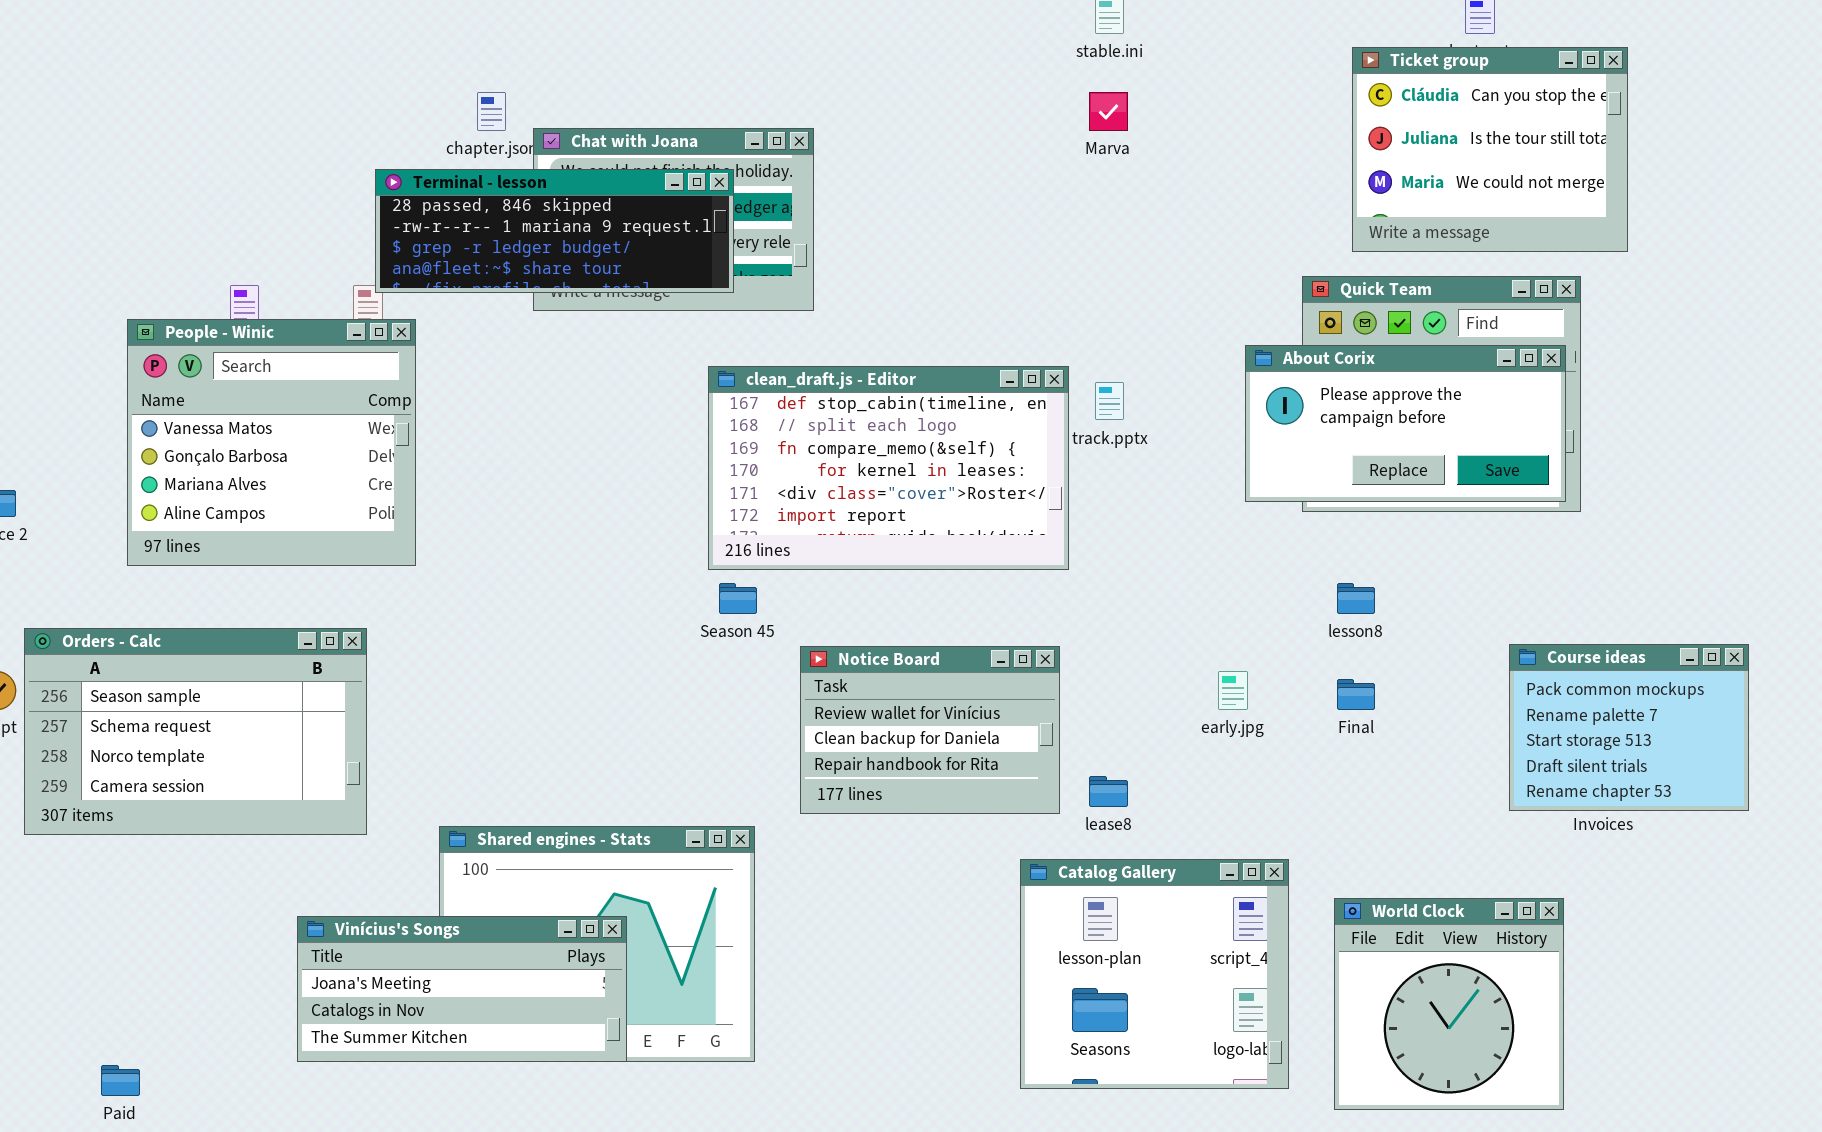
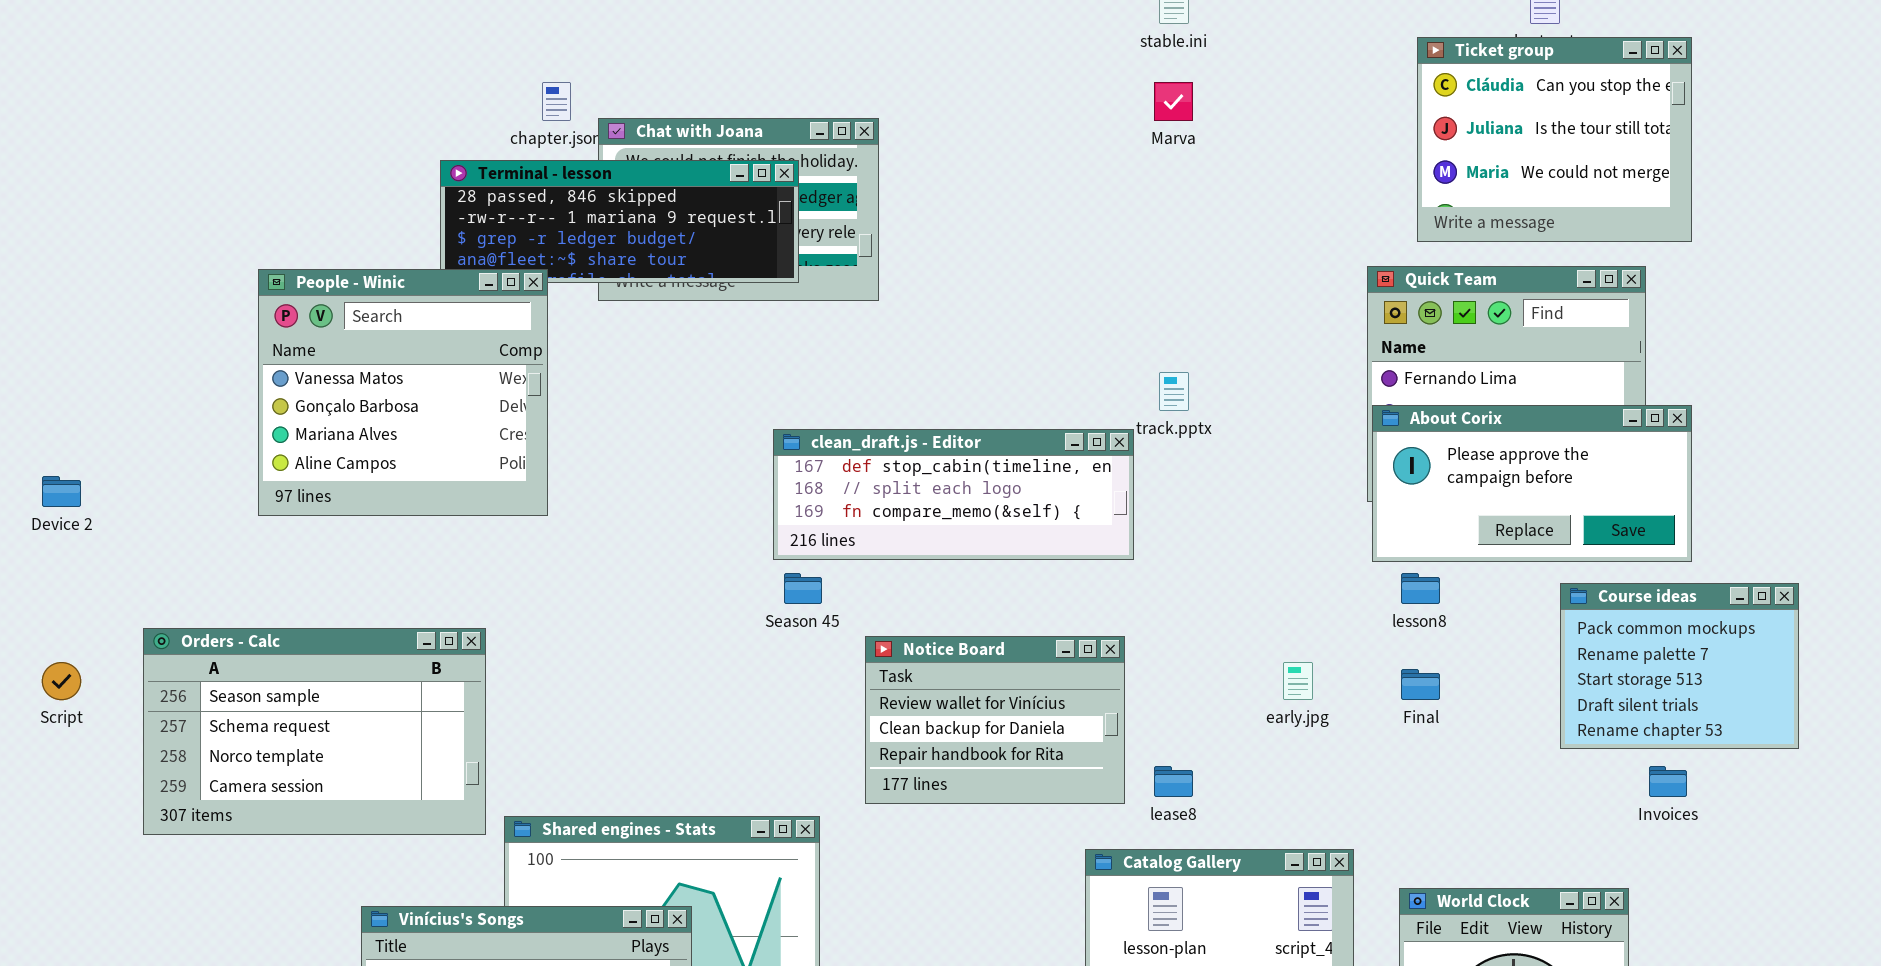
People - Winic: [127,319,416,566] -> [258,269,548,516], moved
About Corix: [1245,345,1566,502] -> [1372,405,1692,562], moved
clean_draft.js - Editor: [708,366,1069,570] -> [773,429,1134,560], resized
Orders - Calc: [24,628,367,835] -> [143,628,486,835], moved
Course ideas: [1509,644,1749,811] -> [1560,583,1799,749], moved

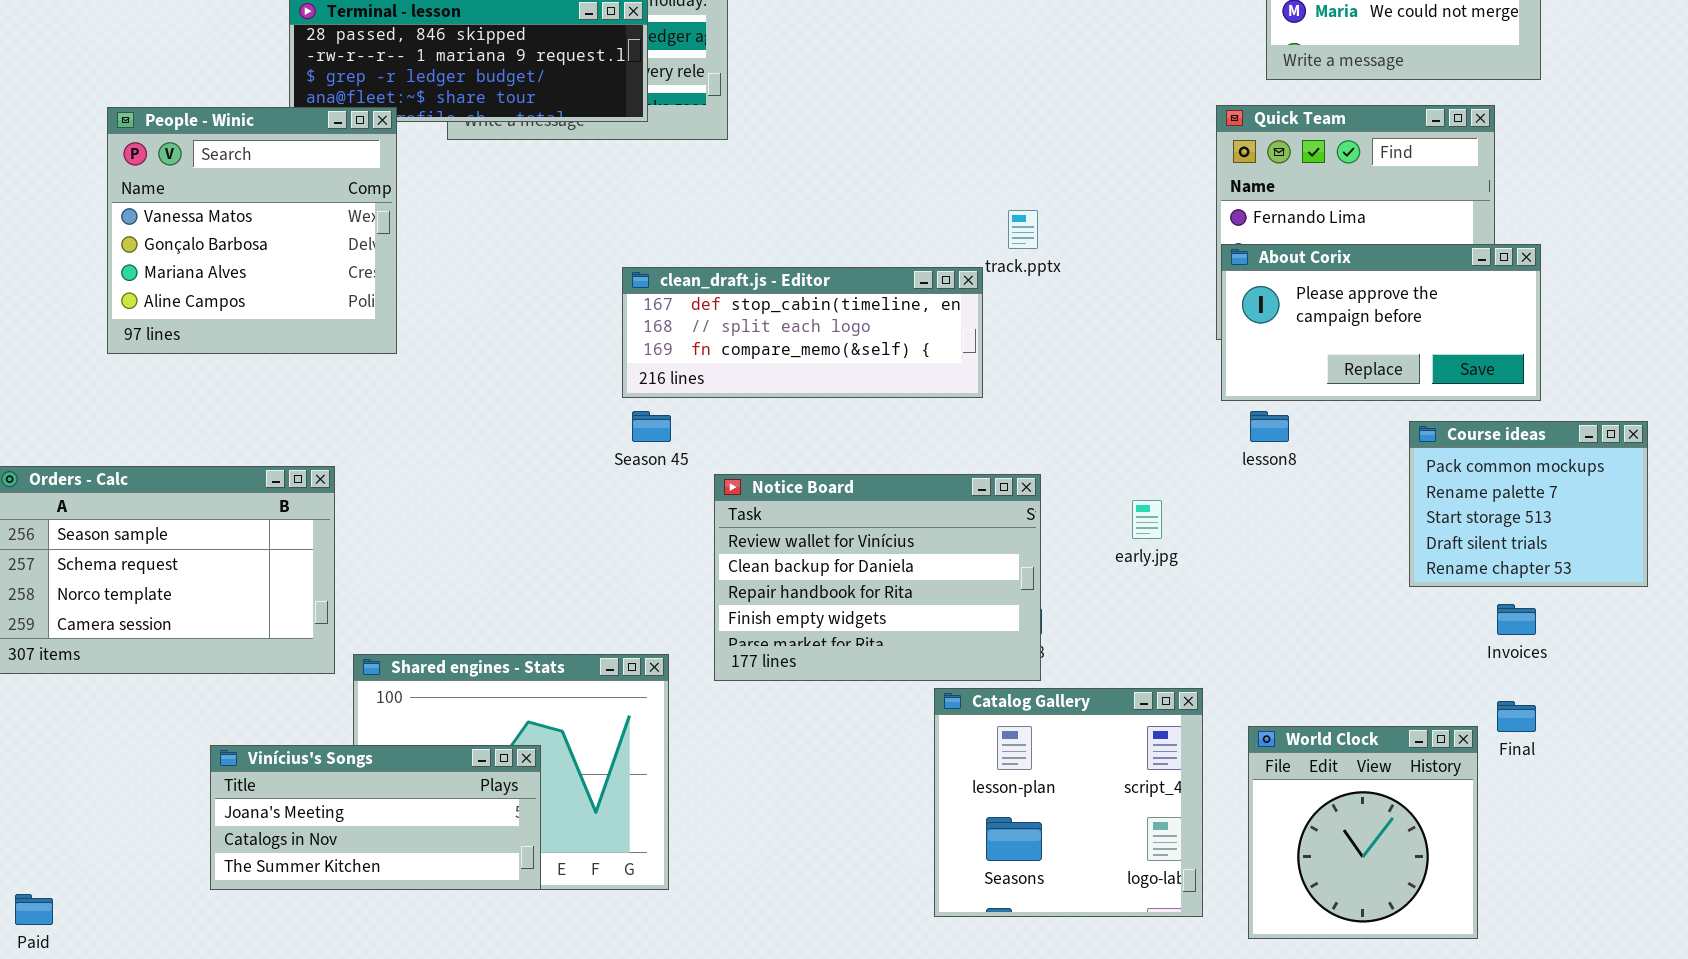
Notice Board: [865,636,1125,804] -> [714,474,1041,681], resized
Final: [1401,669,1440,700] -> [1497,701,1536,732], moved

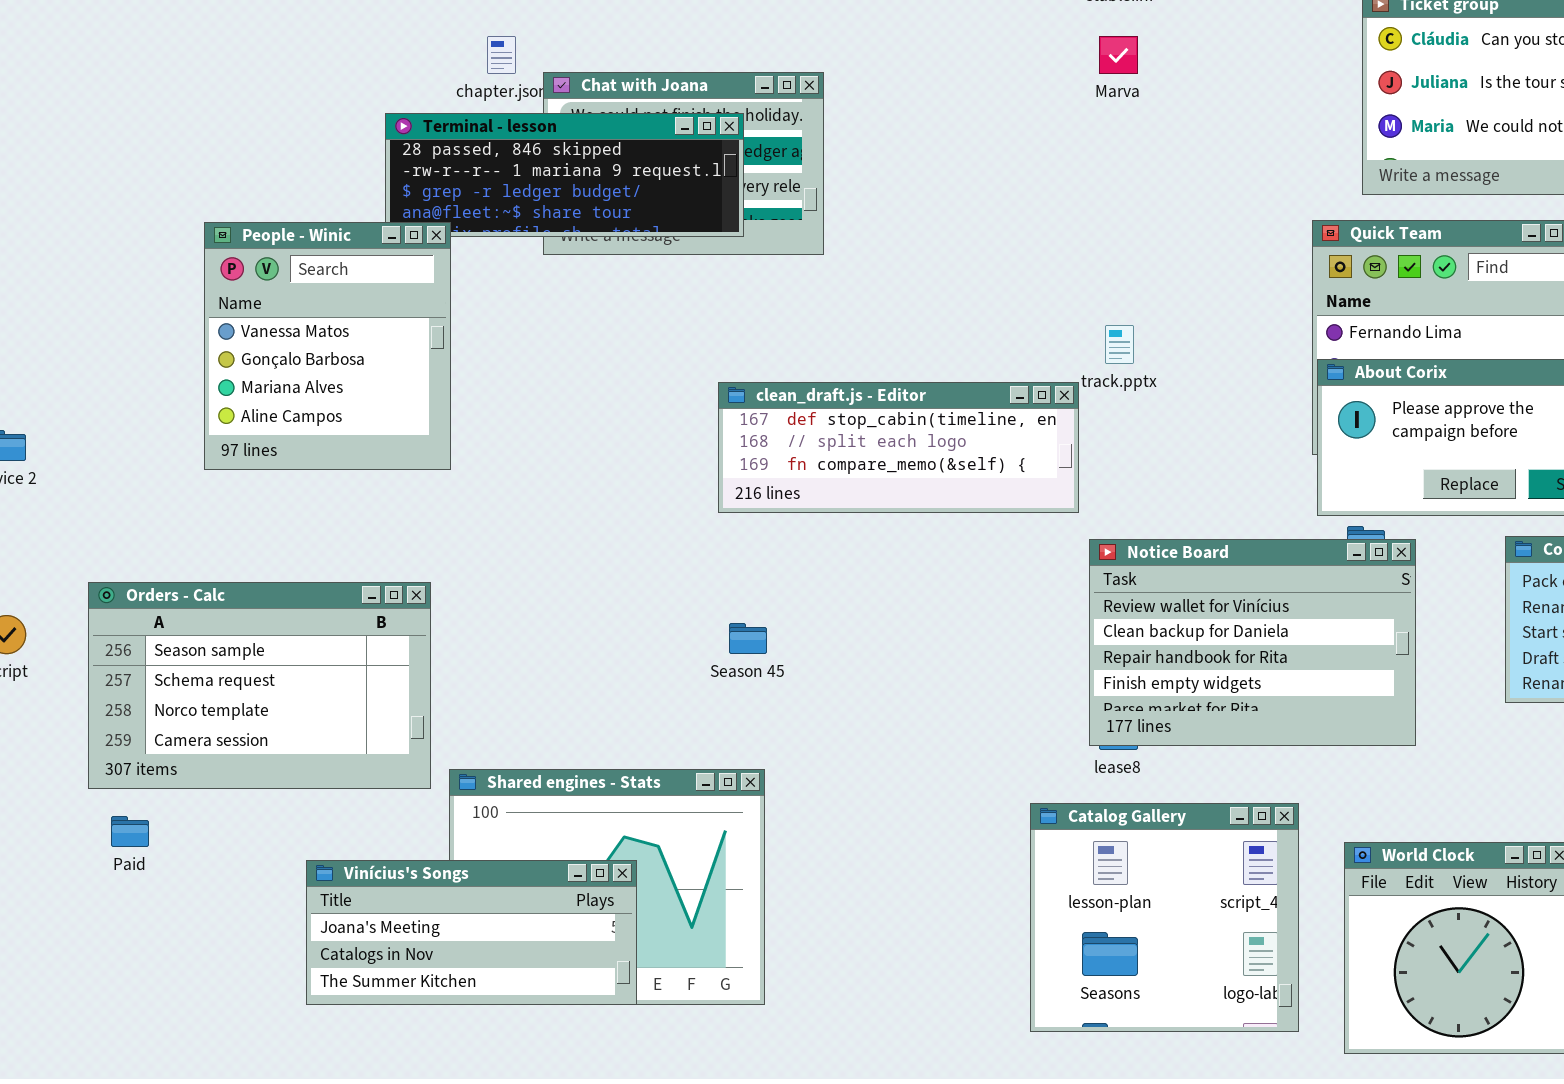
People - Winic: [107,107,397,354] -> [204,222,451,470], resized
Season 45: [632,411,671,442] -> [729,623,767,654], moved
Notice Board: [714,474,1041,681] -> [1089,539,1416,746], moved
Paid: [15,894,53,925] -> [111,816,149,847], moved

